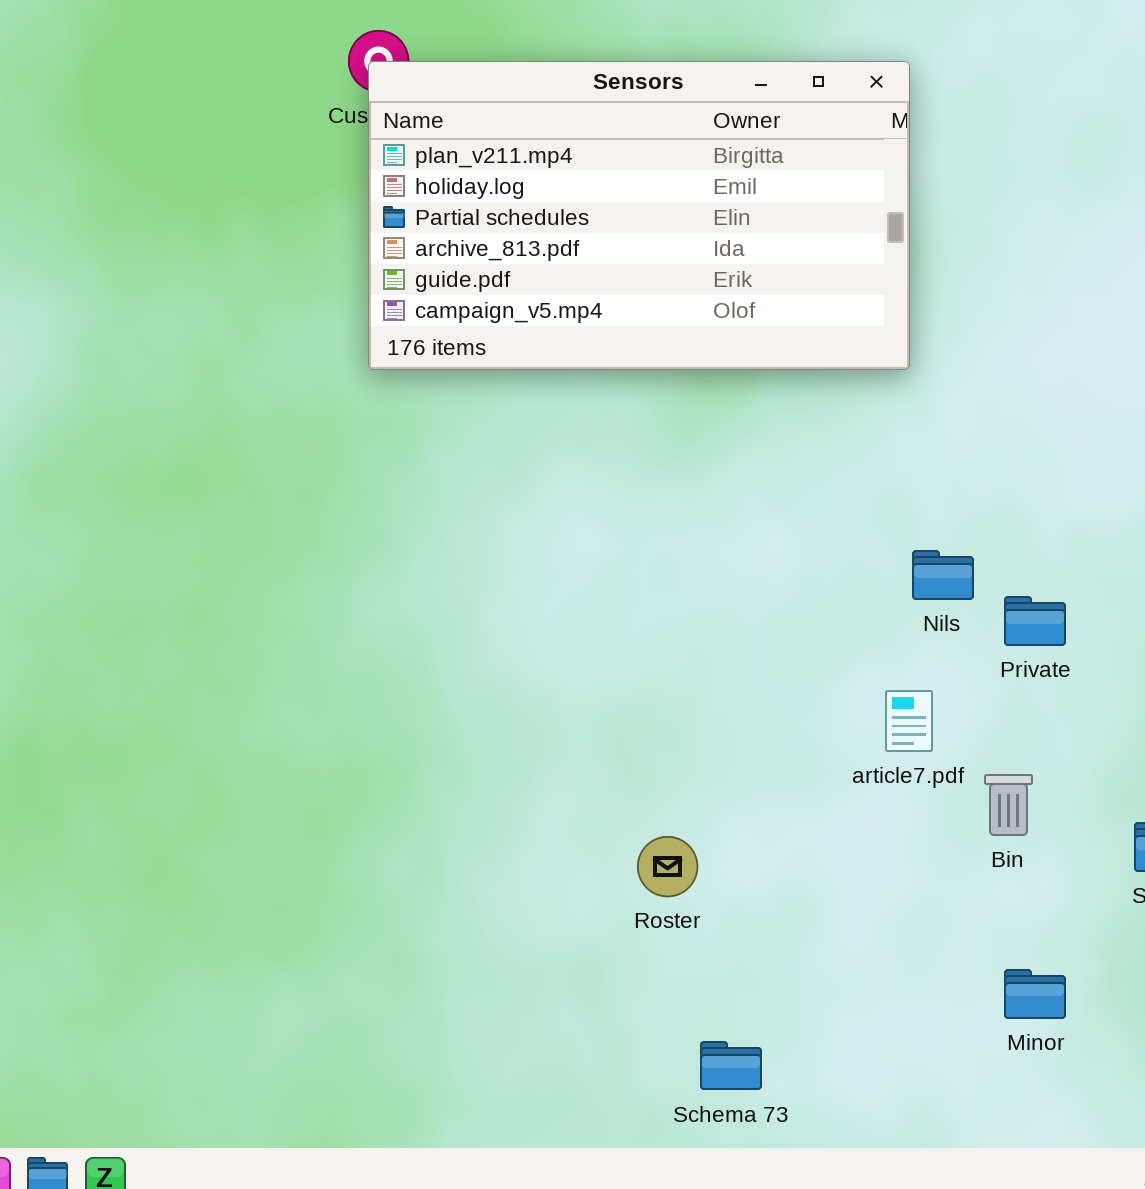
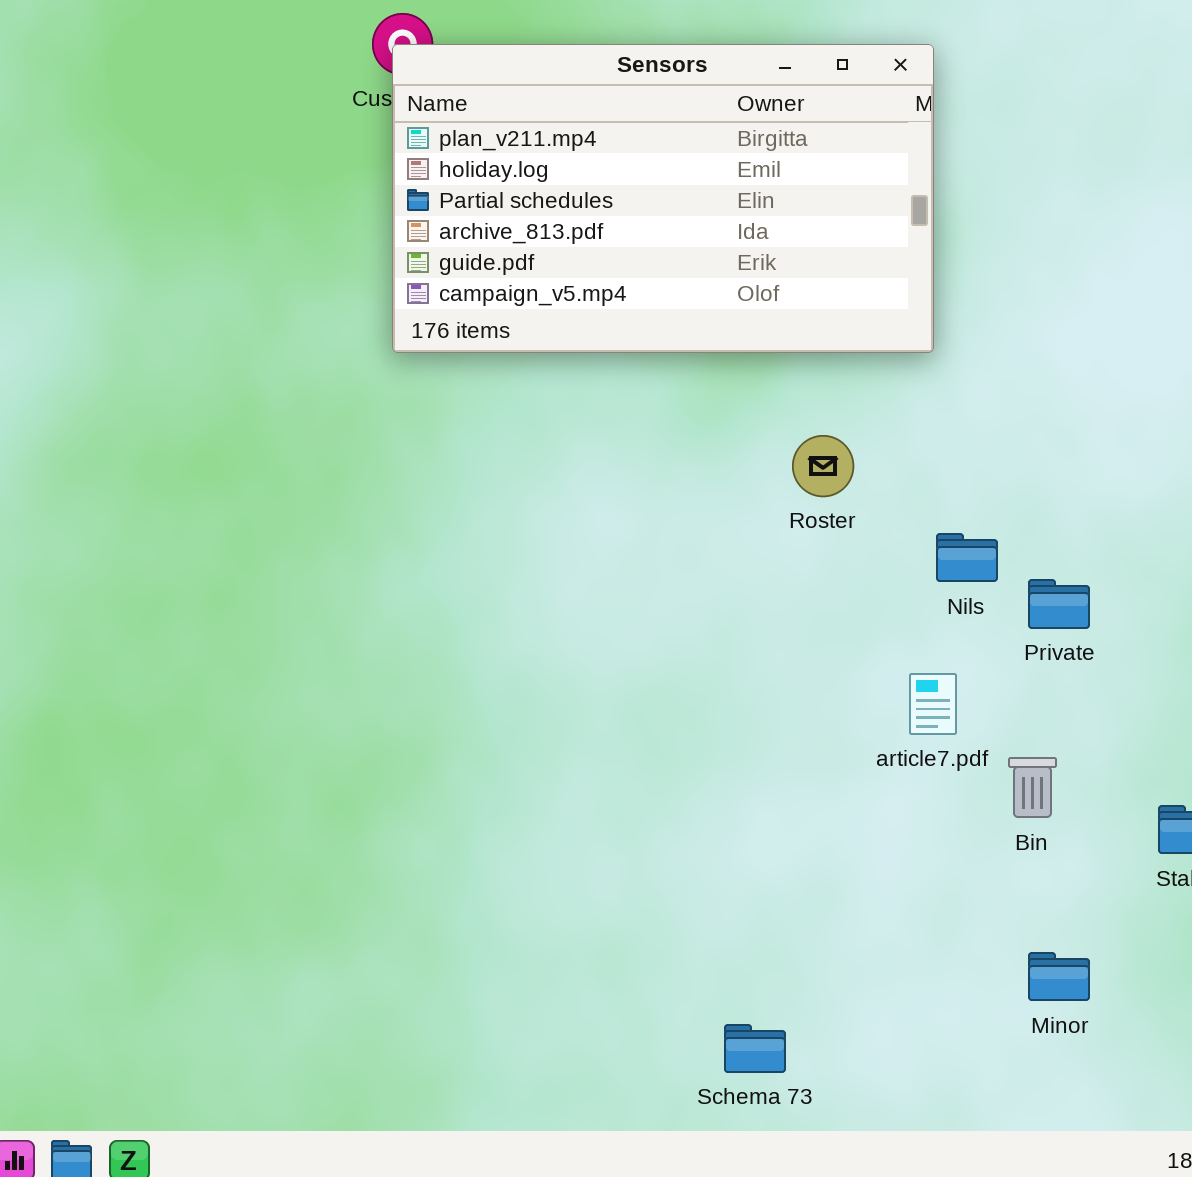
Roster: [637,836,698,897] -> [792,435,854,497], moved

